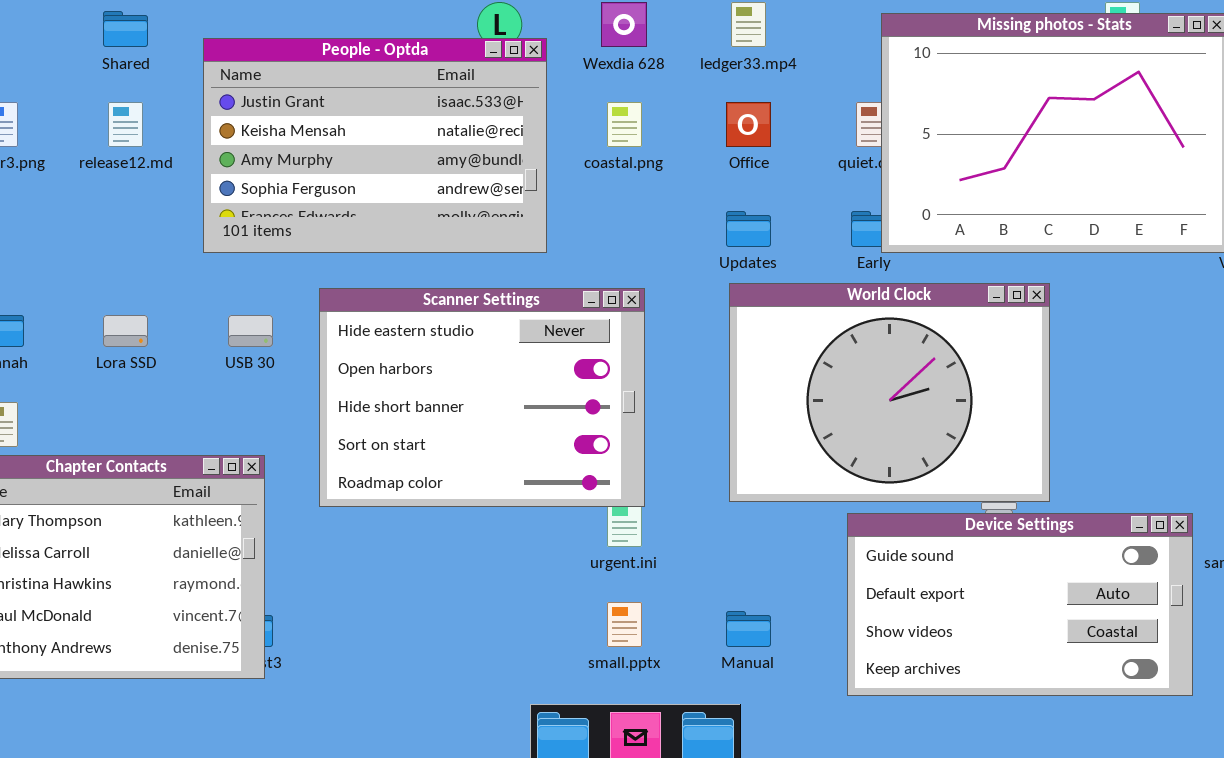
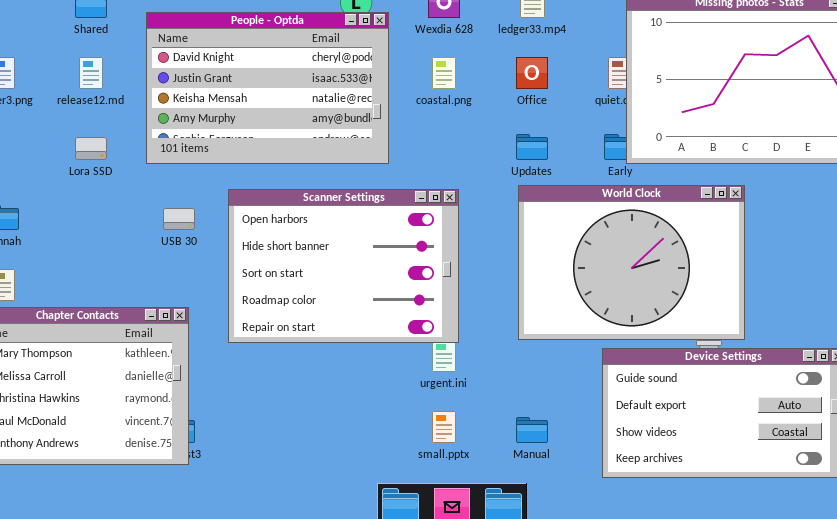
People - Optda: [203,38,547,253] -> [146,12,389,164], scrolled up 1 row
Scanner Settings: [319,288,645,507] -> [228,189,459,343], scrolled down 1 row
Lora SSD: [103,315,148,347] -> [75,137,107,160], moved

